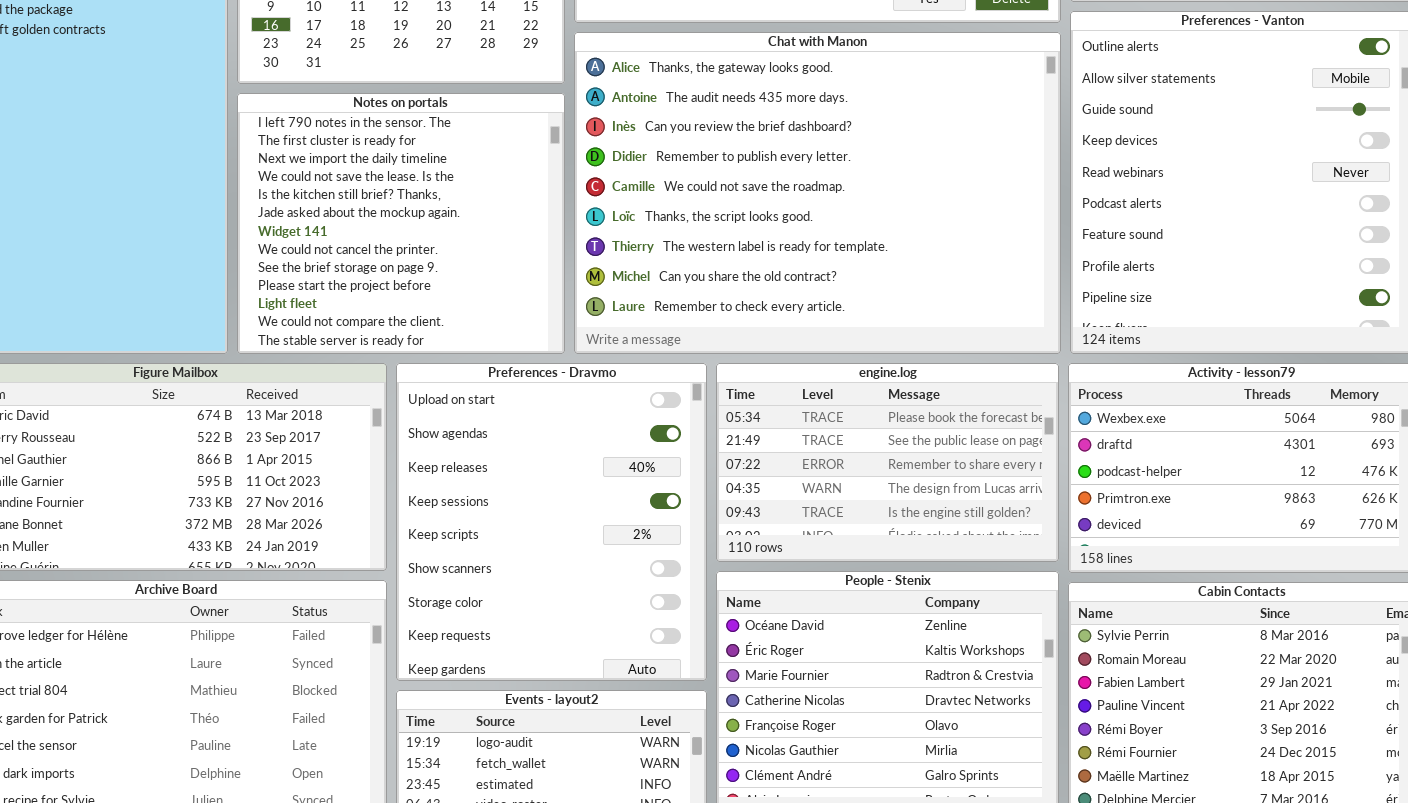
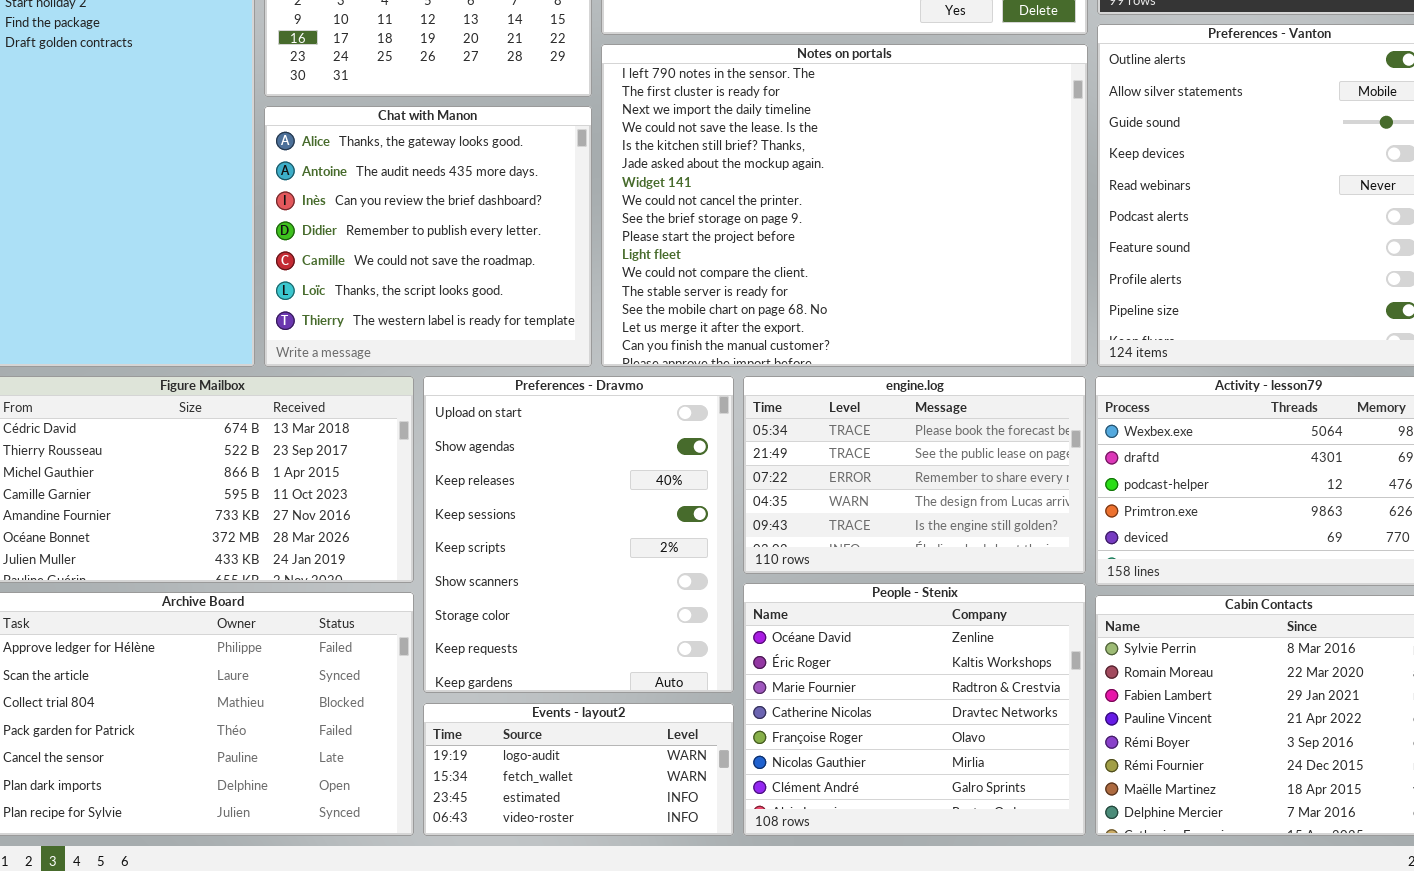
Chat with Manon: [574,32,1061,354] -> [264,106,592,367], moved, resized
Notes on portals: [237,93,565,354] -> [601,44,1088,367], moved, resized

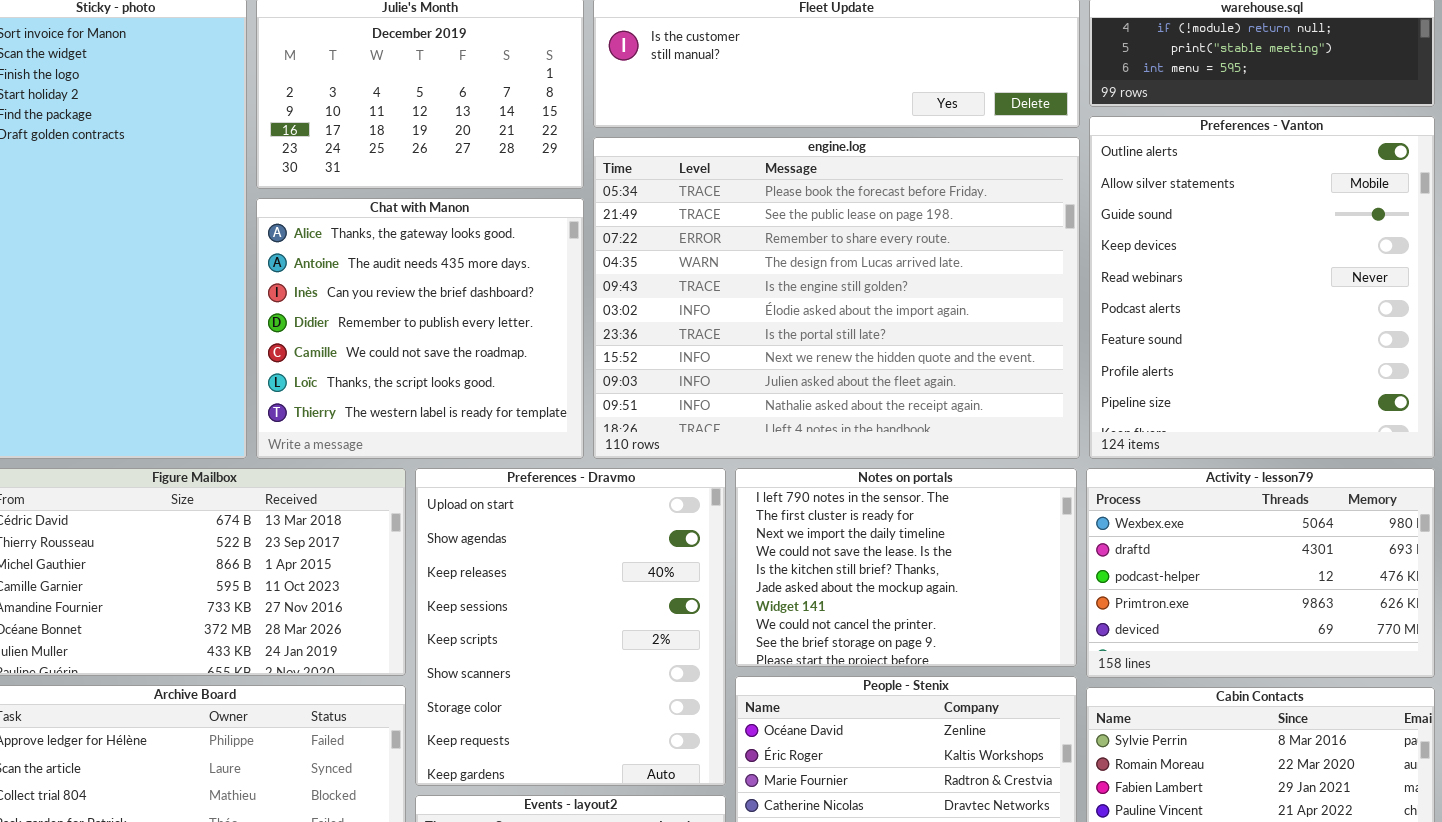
Notes on portals: [601,44,1088,367] -> [735,468,1077,667], moved, resized
engine.log: [743,376,1086,574] -> [593,137,1080,459], moved, resized

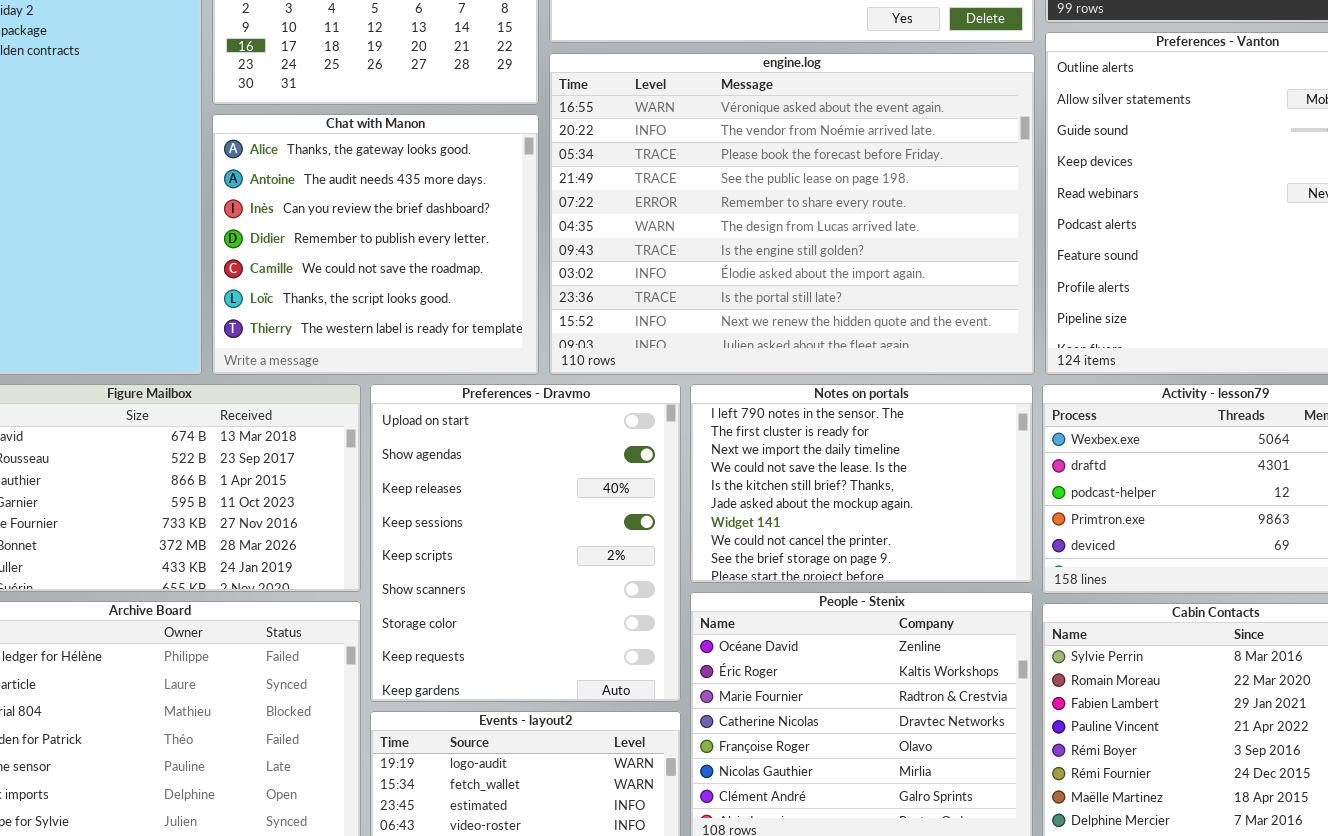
engine.log: [593,137,1080,459] -> [549,53,1035,375], scrolled up 2 rows

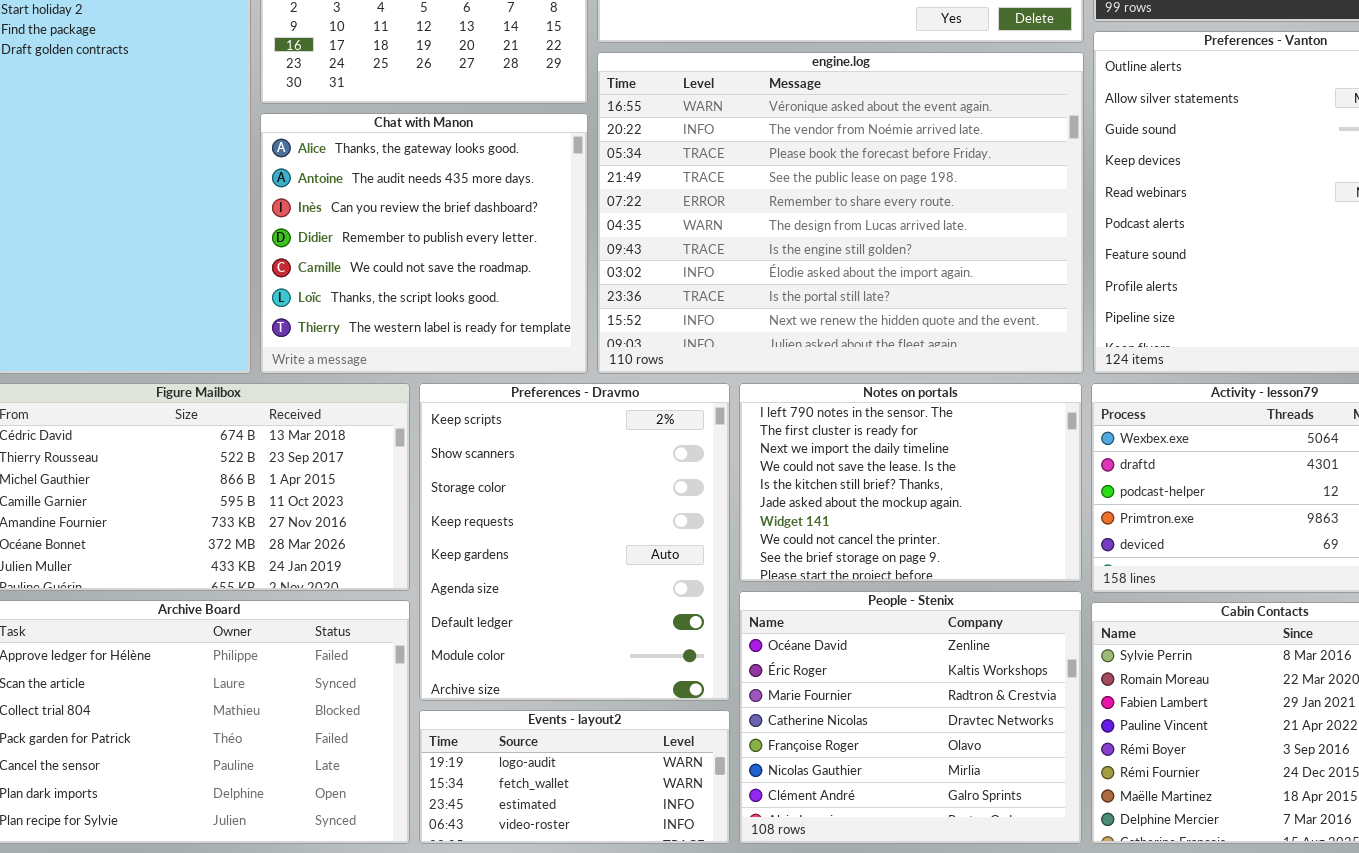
Preferences - Dravmo: [370,384,681,702] -> [419,383,730,701], scrolled down 4 rows

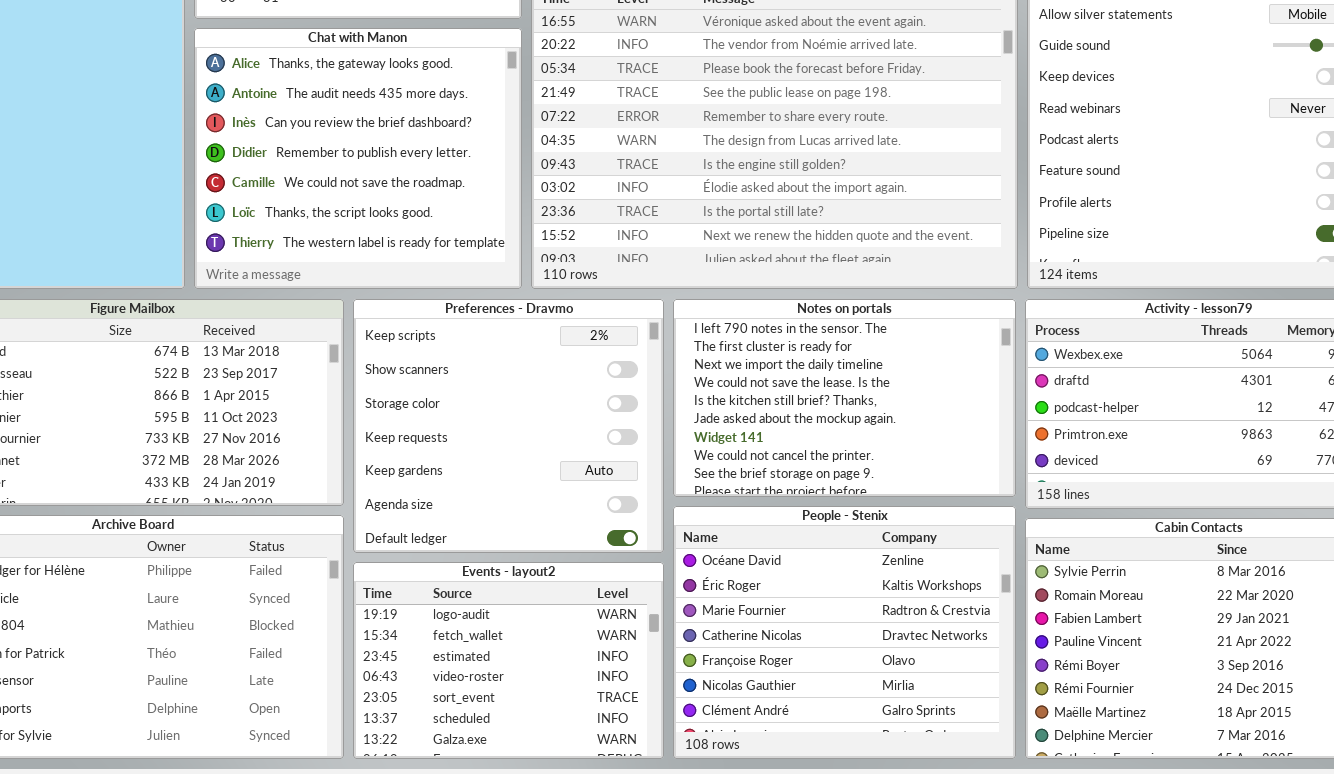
Preferences - Dravmo: [419,383,730,701] -> [353,299,664,553], resized
Events - layout2: [419,710,730,844] -> [353,562,664,759], resized

